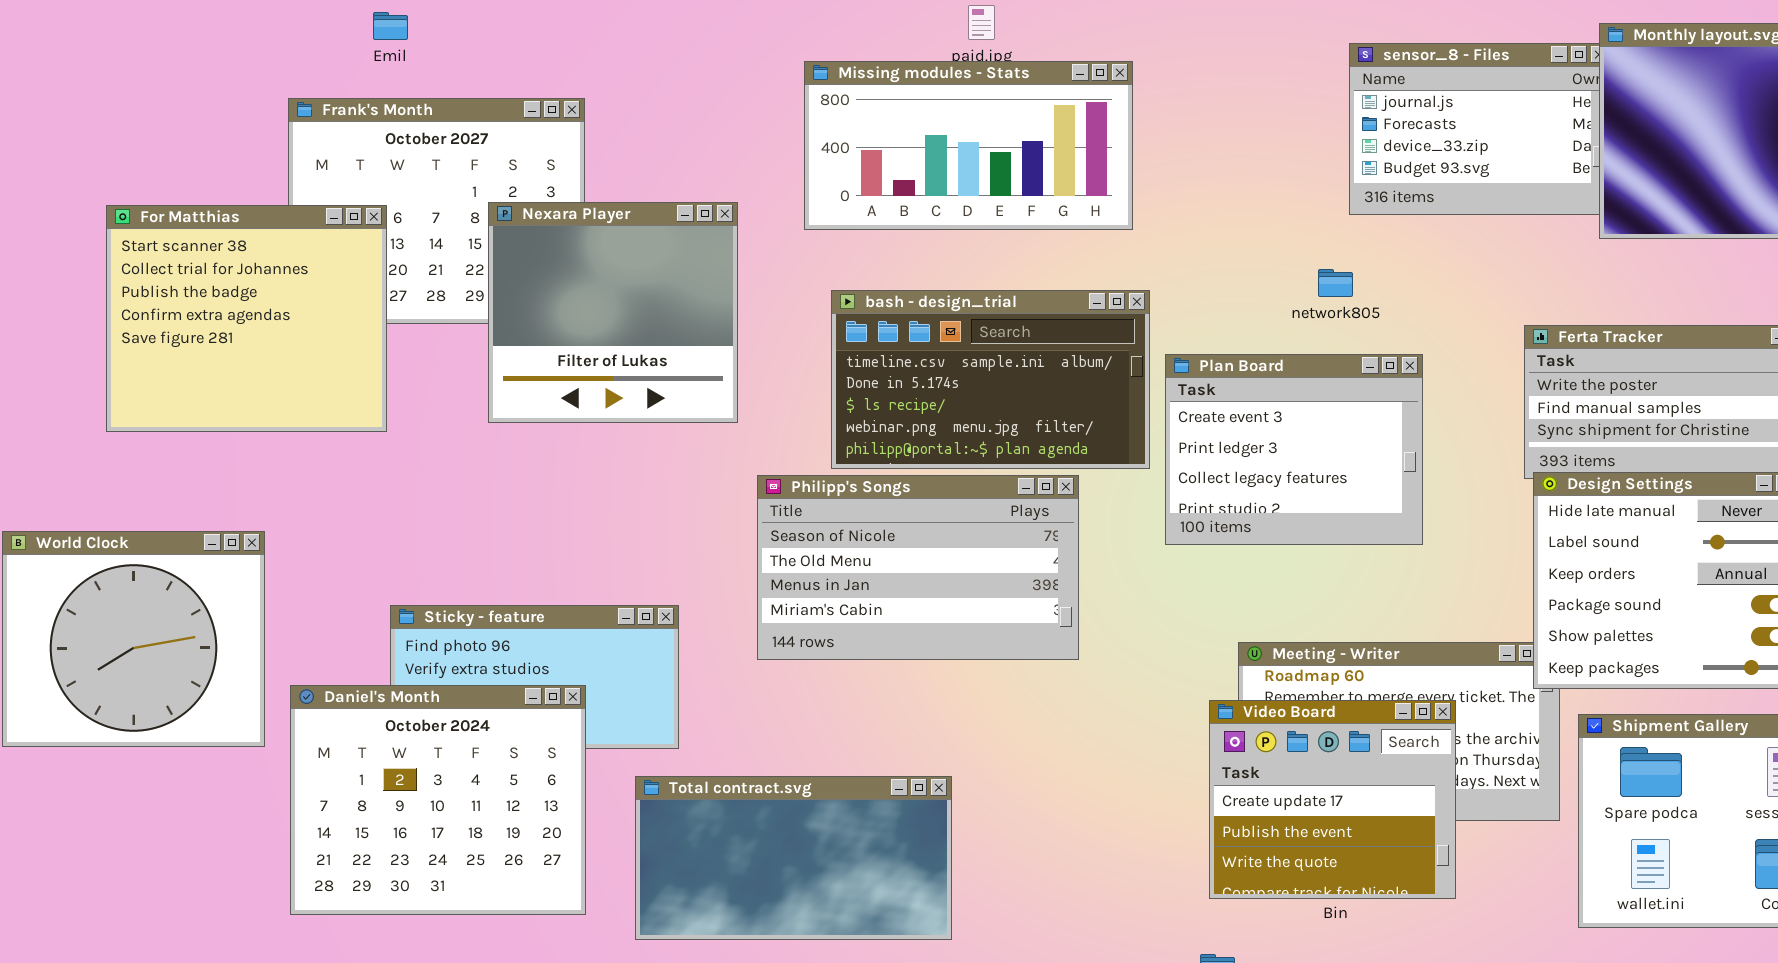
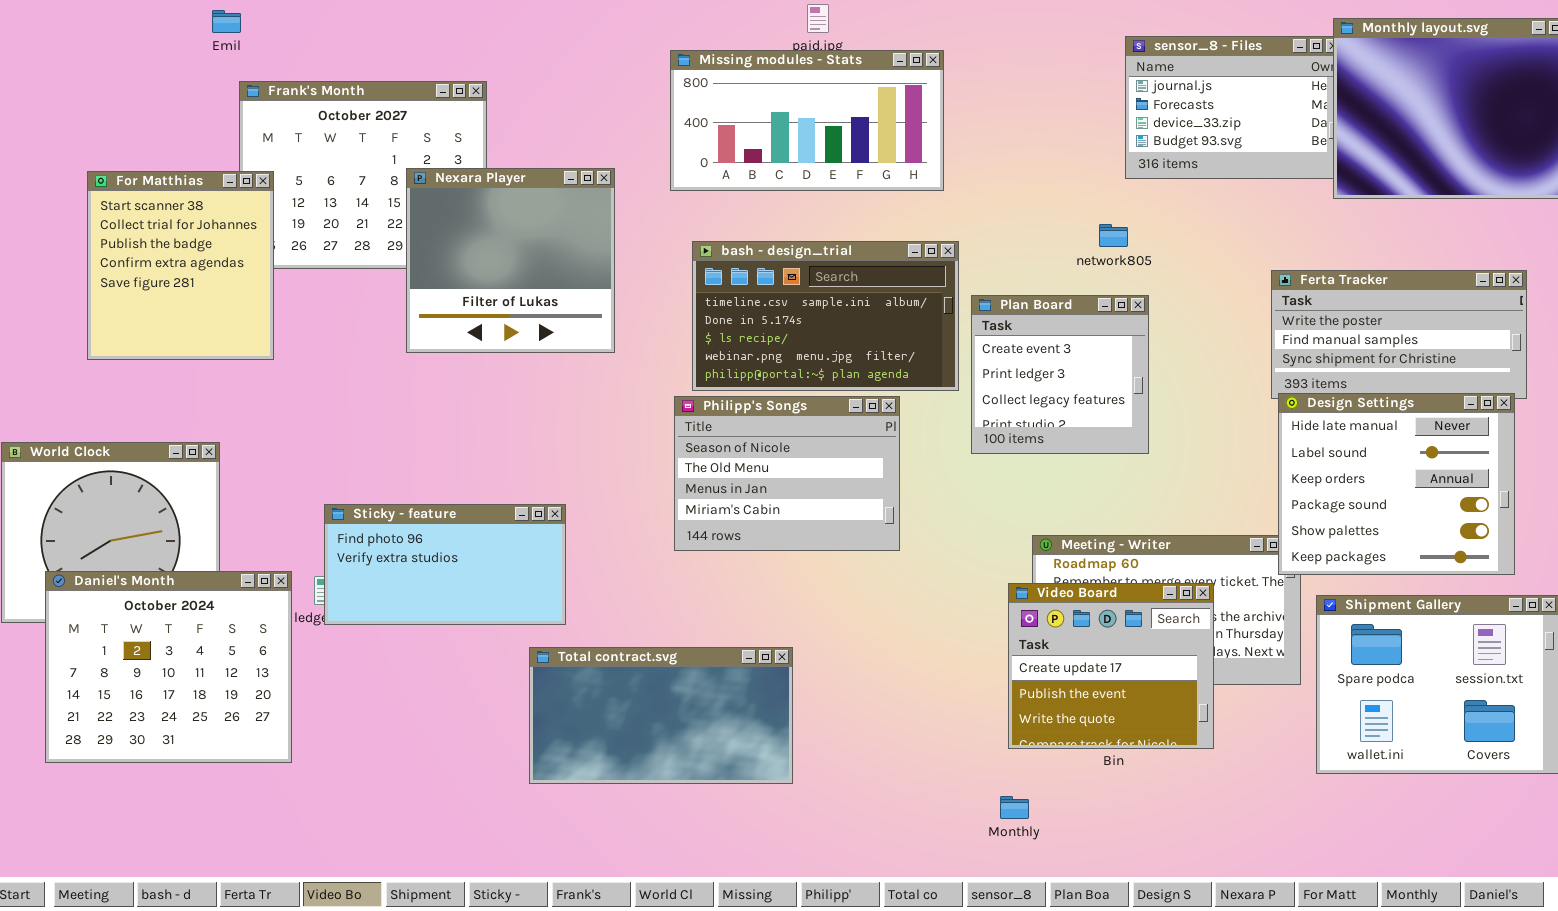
Emil: [373,12,408,40] -> [212,10,241,33], moved
For Matthias: [106,205,387,432] -> [87,171,274,360], resized
Plan Board: [1165,354,1423,545] -> [971,295,1149,454], resized
Philipp's Songs: [757,475,1079,660] -> [674,396,900,551], resized
Daniel's Month: [290,685,586,915] -> [45,571,292,763], moved

